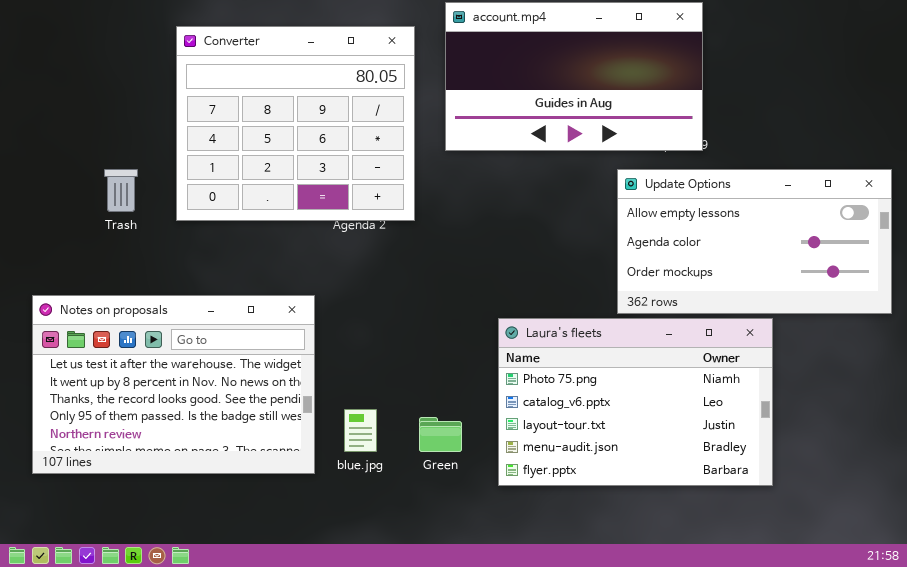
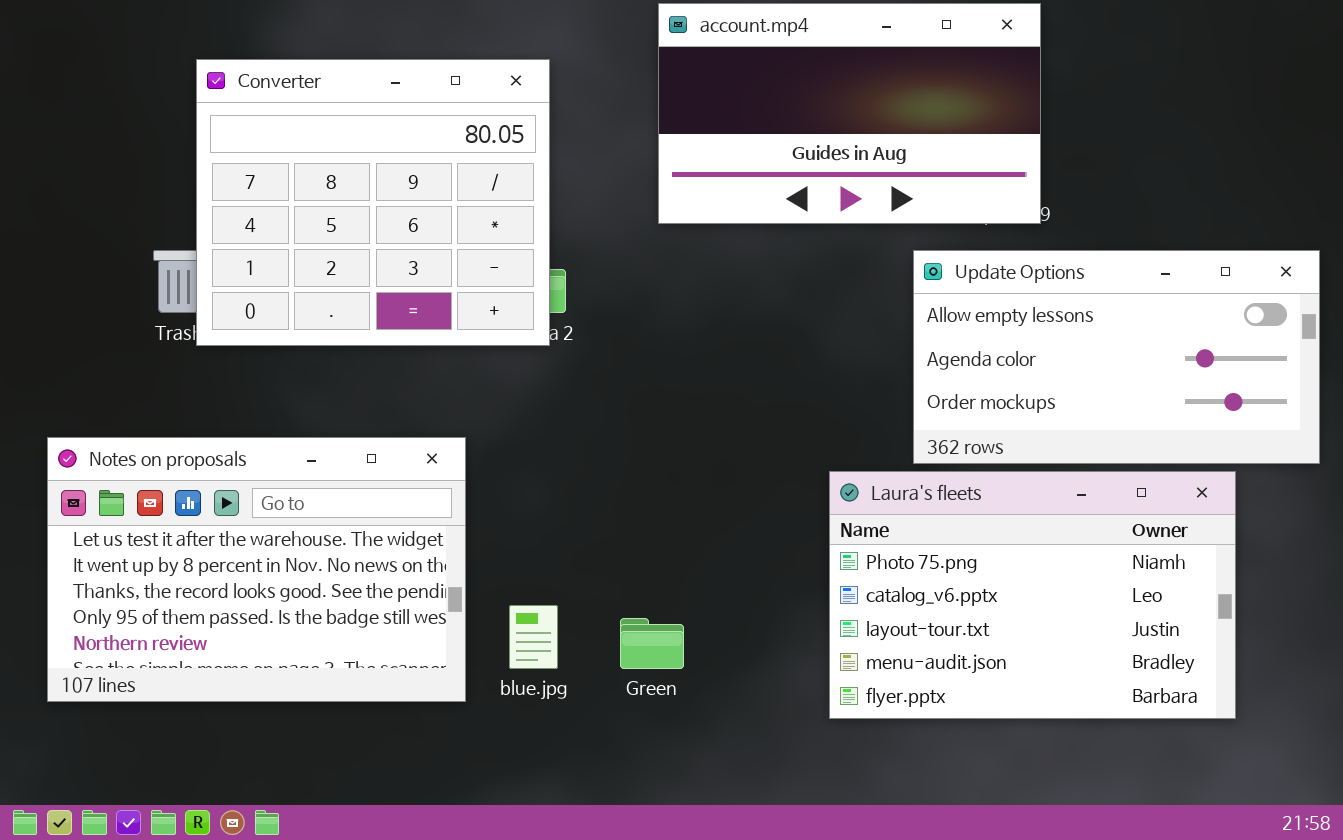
Converter: [176,26,415,221] -> [196,59,550,346], moved
Laura's fleets: [498,318,773,486] -> [829,471,1236,719], moved

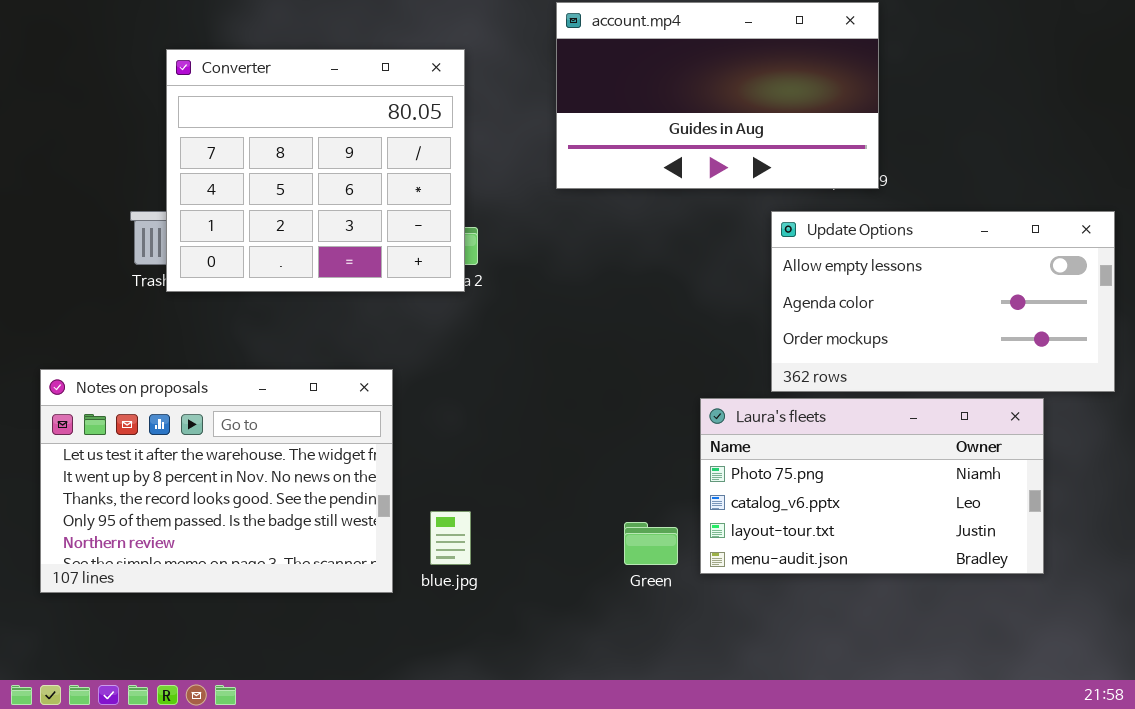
Laura's fleets: [829,471,1236,719] -> [700,398,1044,574], resized
Green: [620,618,684,669] -> [624,522,678,565], moved

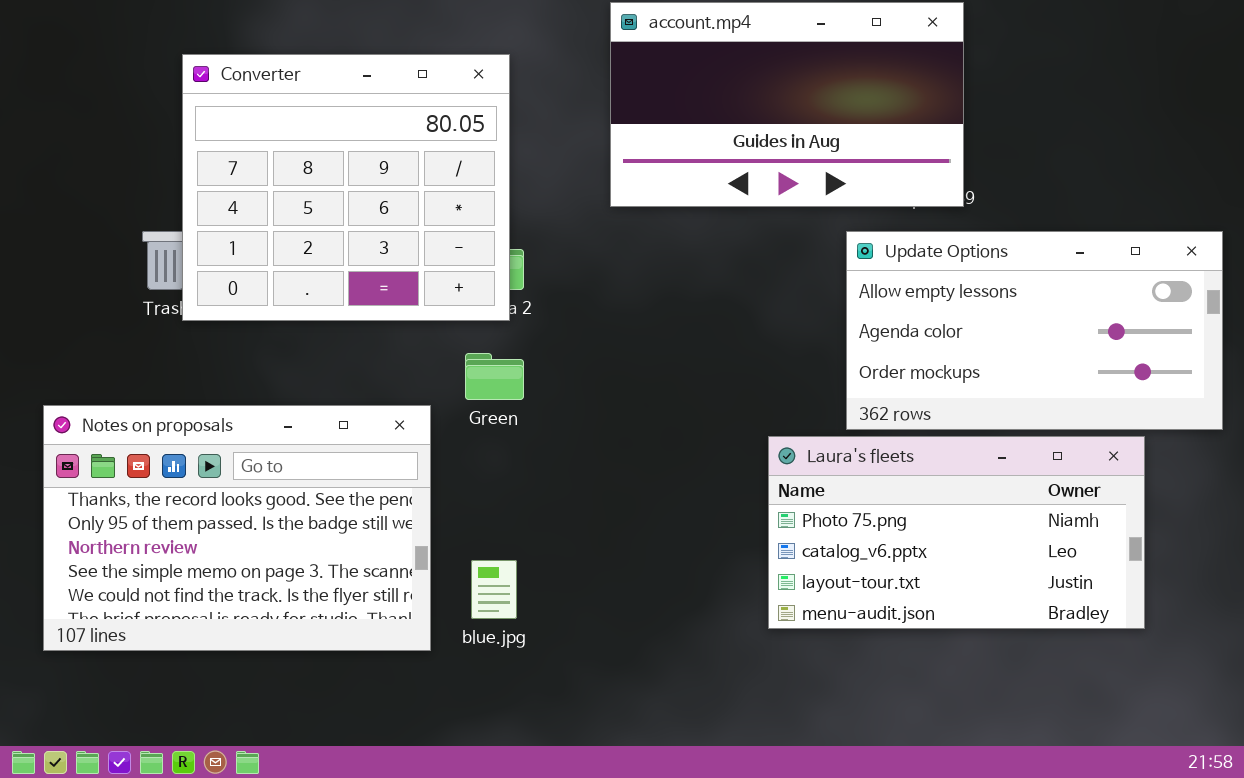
Notes on proposals: [40,369,393,593] -> [43,405,431,651], scrolled down 2 rows
Green: [624,522,678,565] -> [465,353,524,400], moved

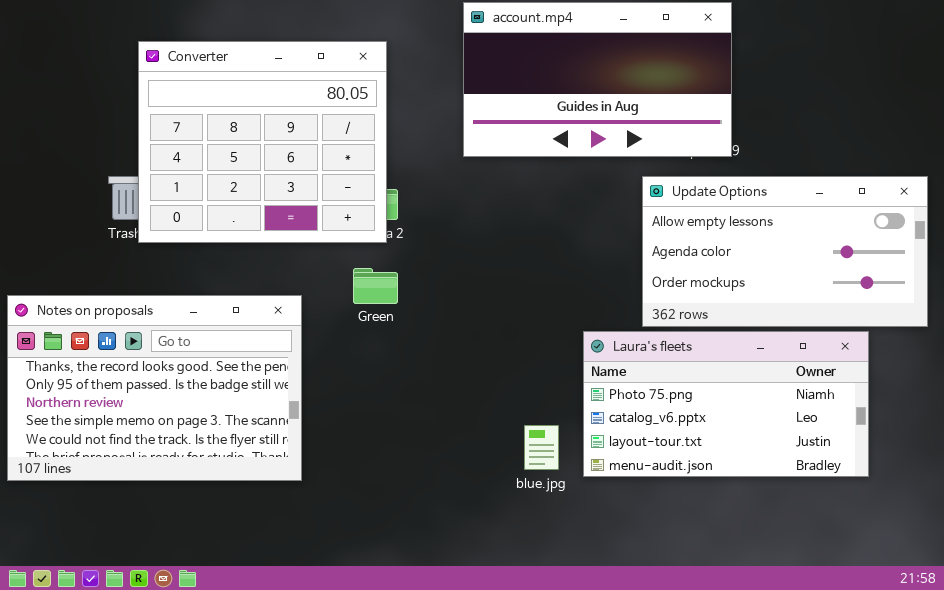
Notes on proposals: [43,405,431,651] -> [7,295,302,481], moved
blue.jpg: [471,560,517,619] -> [524,425,559,470], moved

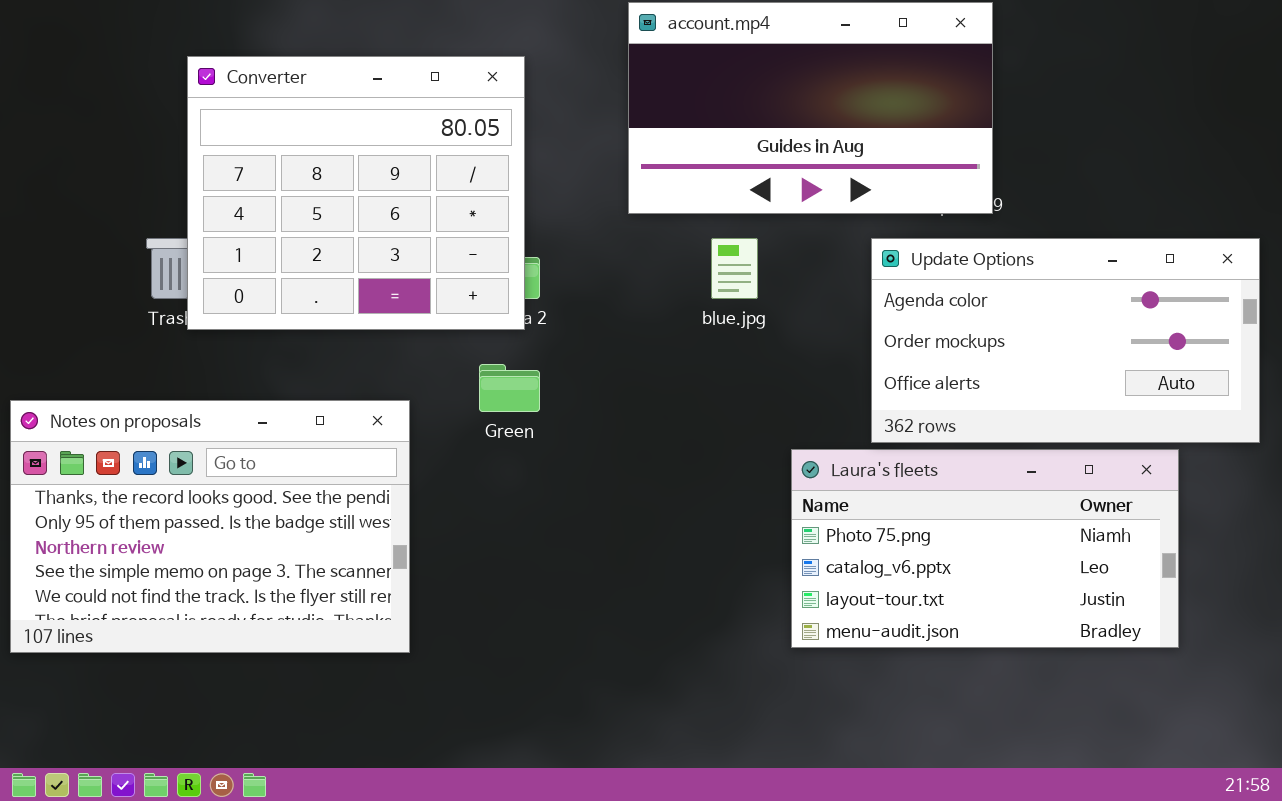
Update Options: [642,176,928,327] -> [871,238,1260,443], scrolled down 1 row
blue.jpg: [524,425,559,470] -> [711,238,758,299], moved

